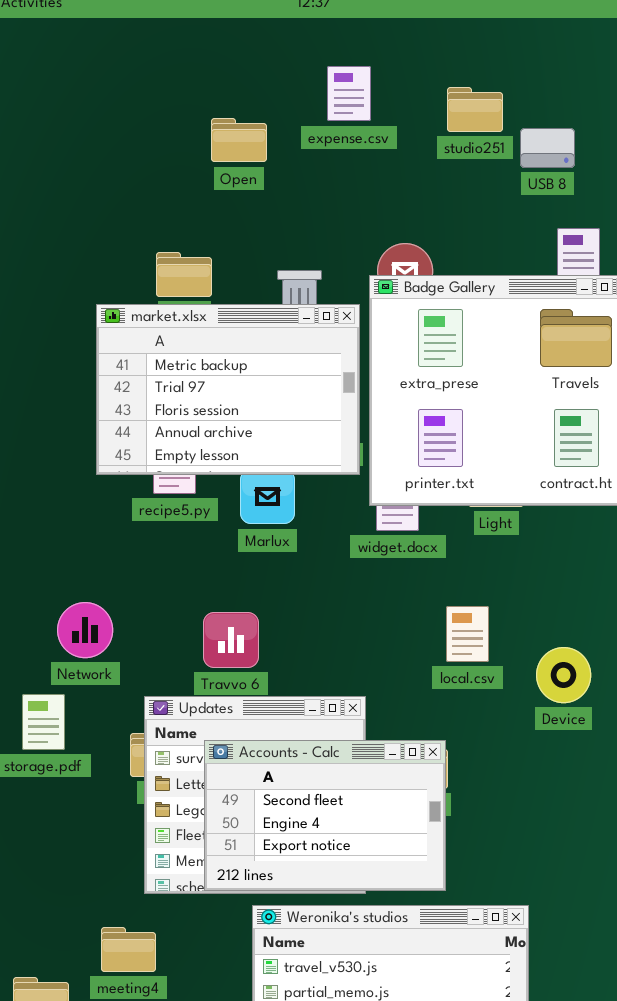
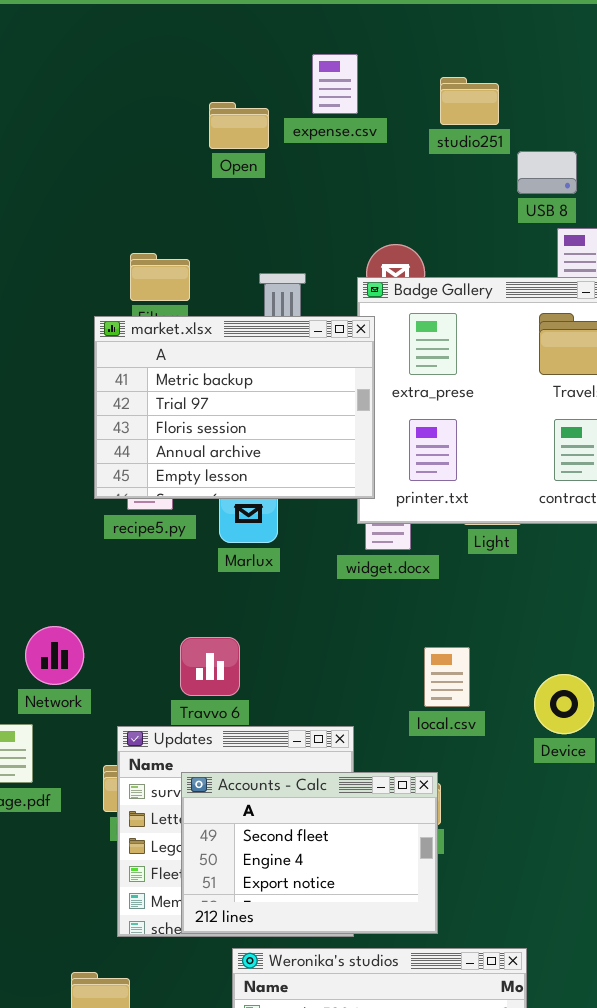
Open: [211,118,267,162] -> [209,102,269,149], moved
USB 8: [520,128,575,168] -> [517,151,577,194], moved
market.xlsx: [96,304,360,475] -> [94,316,375,499], moved
local.csv: [446,606,489,662] -> [424,647,470,707], moved

